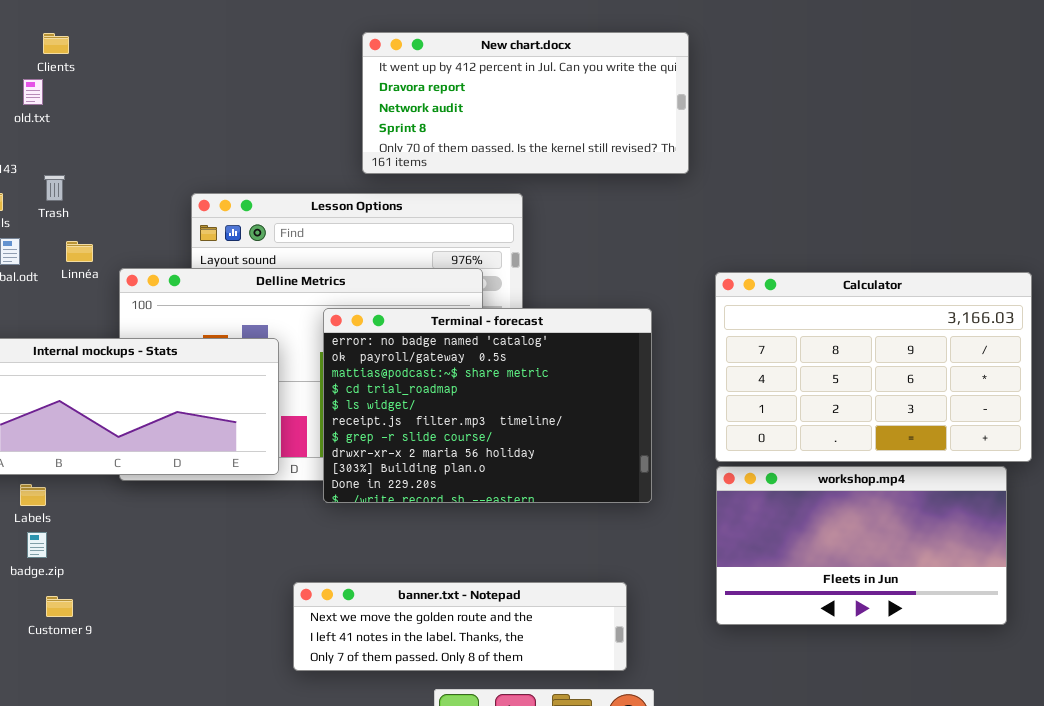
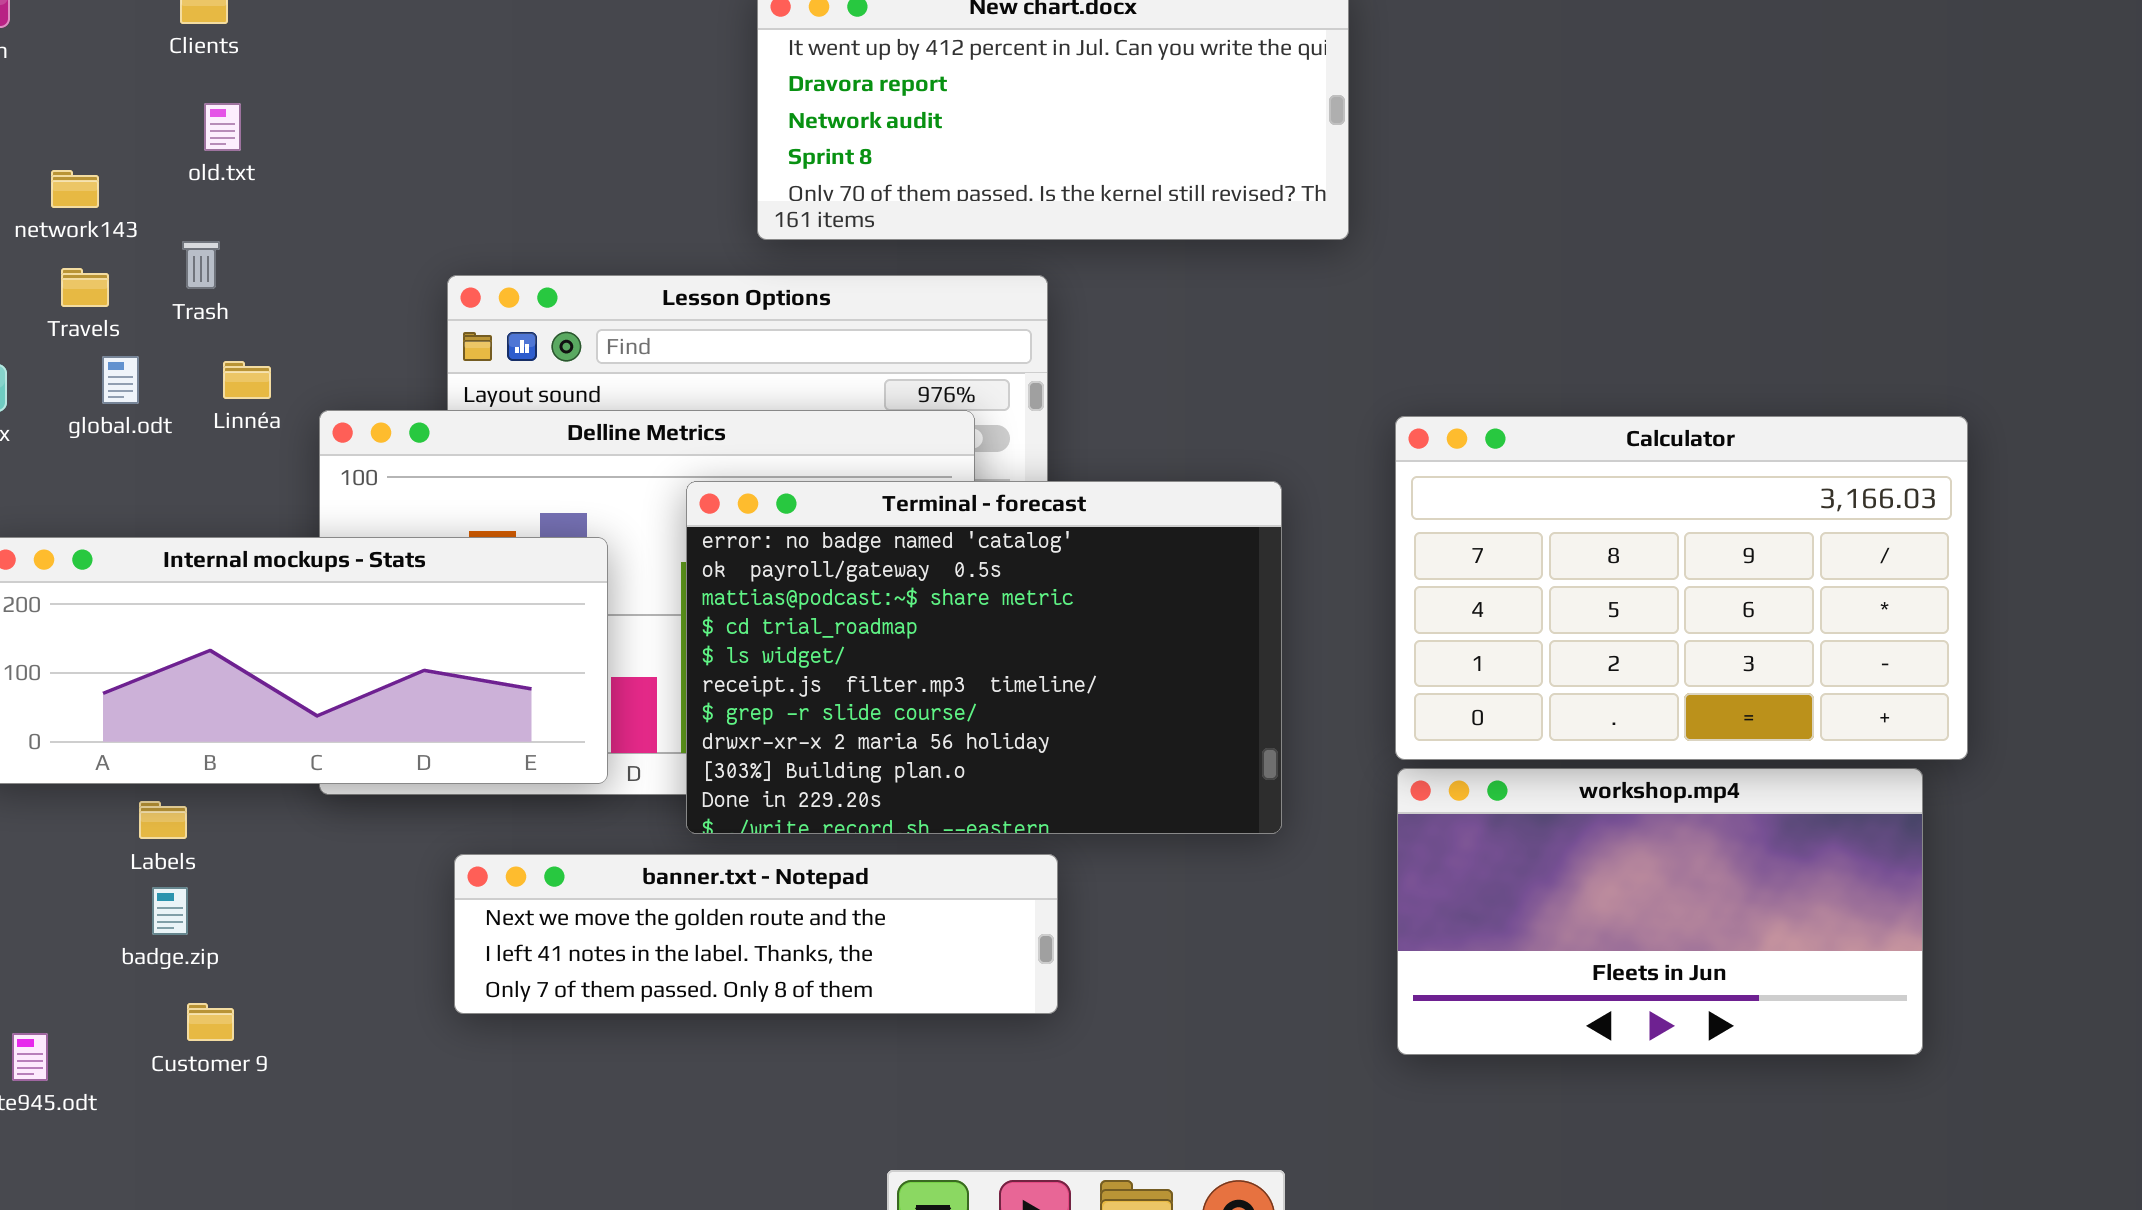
old.txt: [23,79,43,105] -> [204,103,241,151], moved
banner.txt - Notepad: [293,582,627,671] -> [454,854,1058,1014], moved

